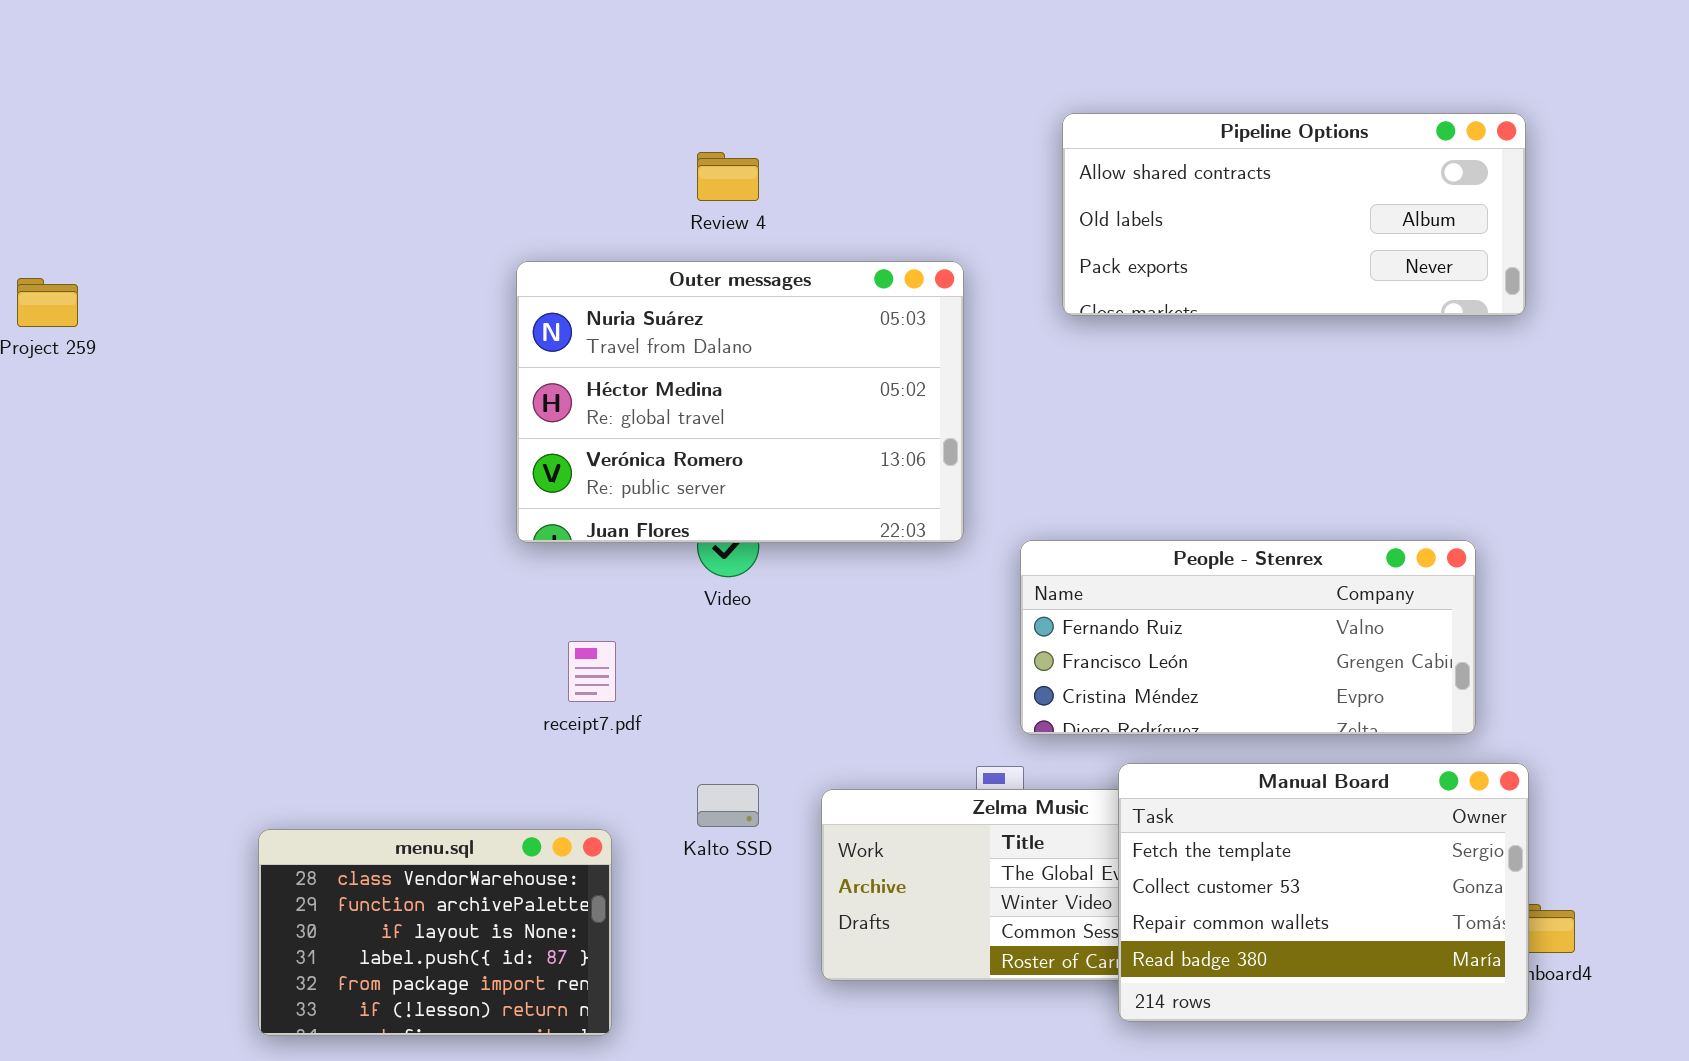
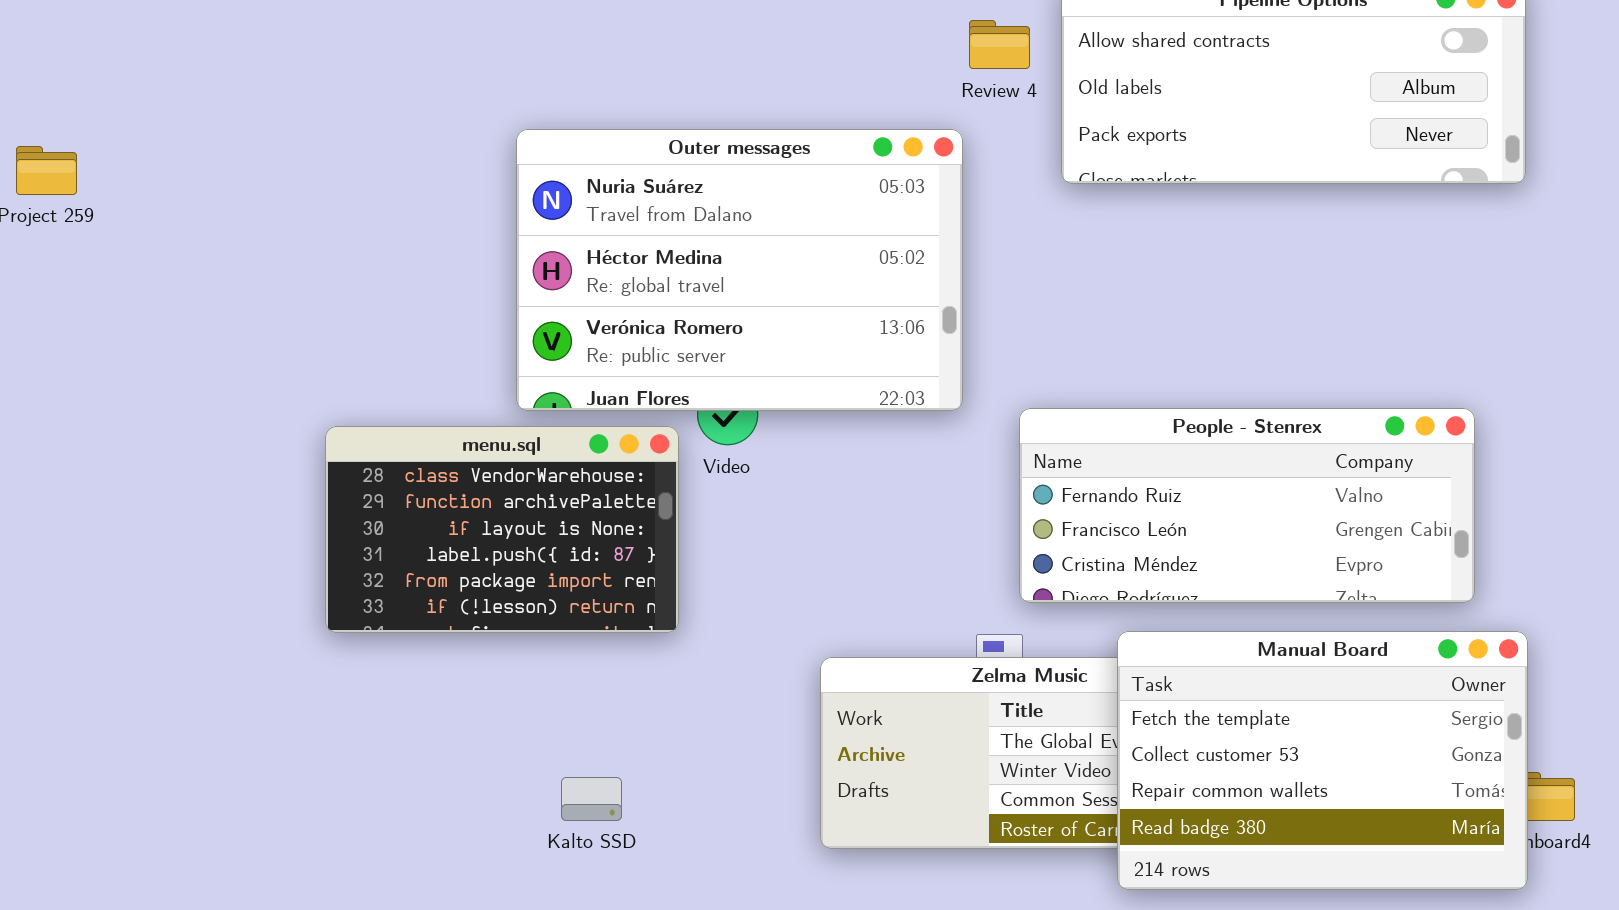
Review 4: [697,152,759,201] -> [969,20,1030,69], moved
Kalto SSD: [697,784,759,827] -> [561,777,622,821], moved
menu.sql: [258,829,612,1036] -> [325,426,679,633], moved

